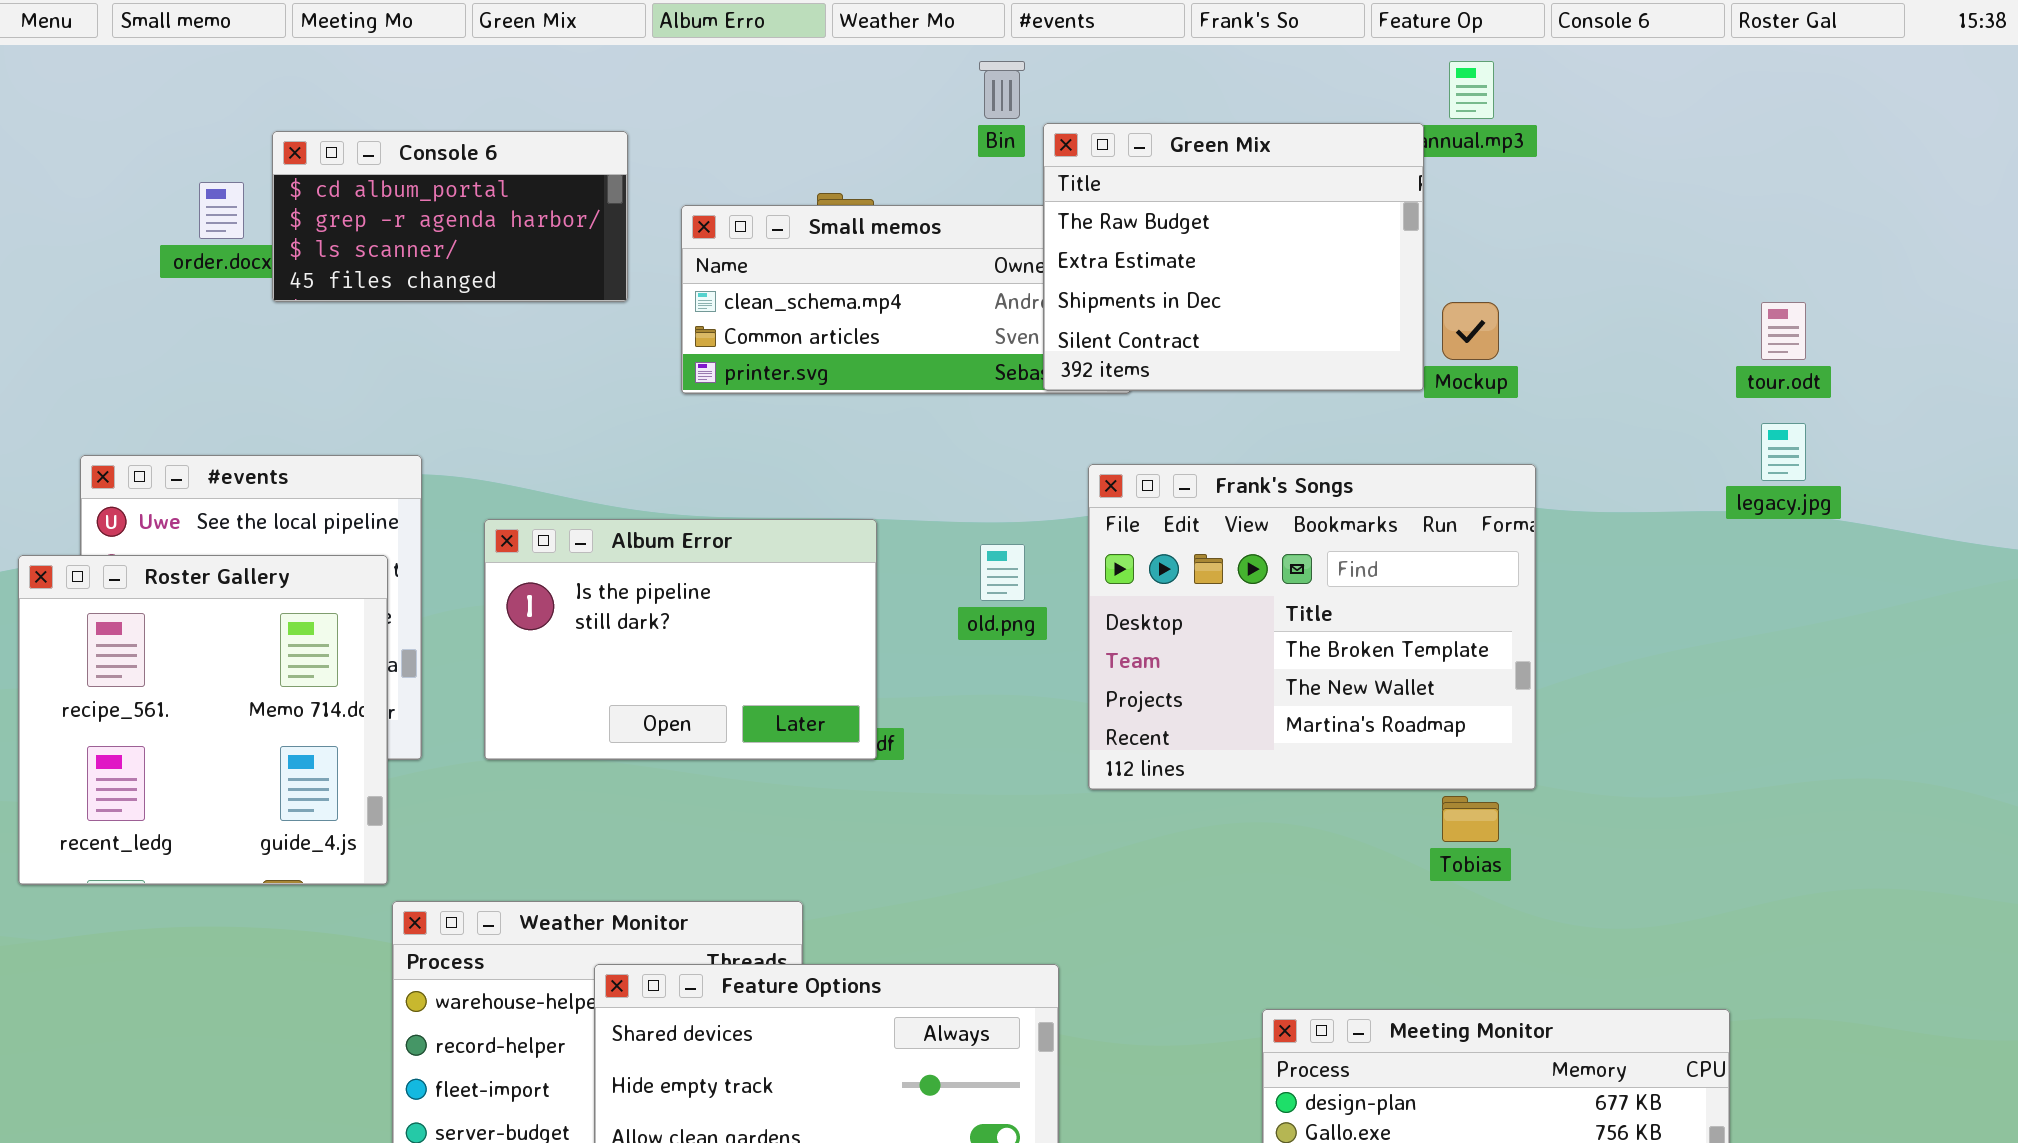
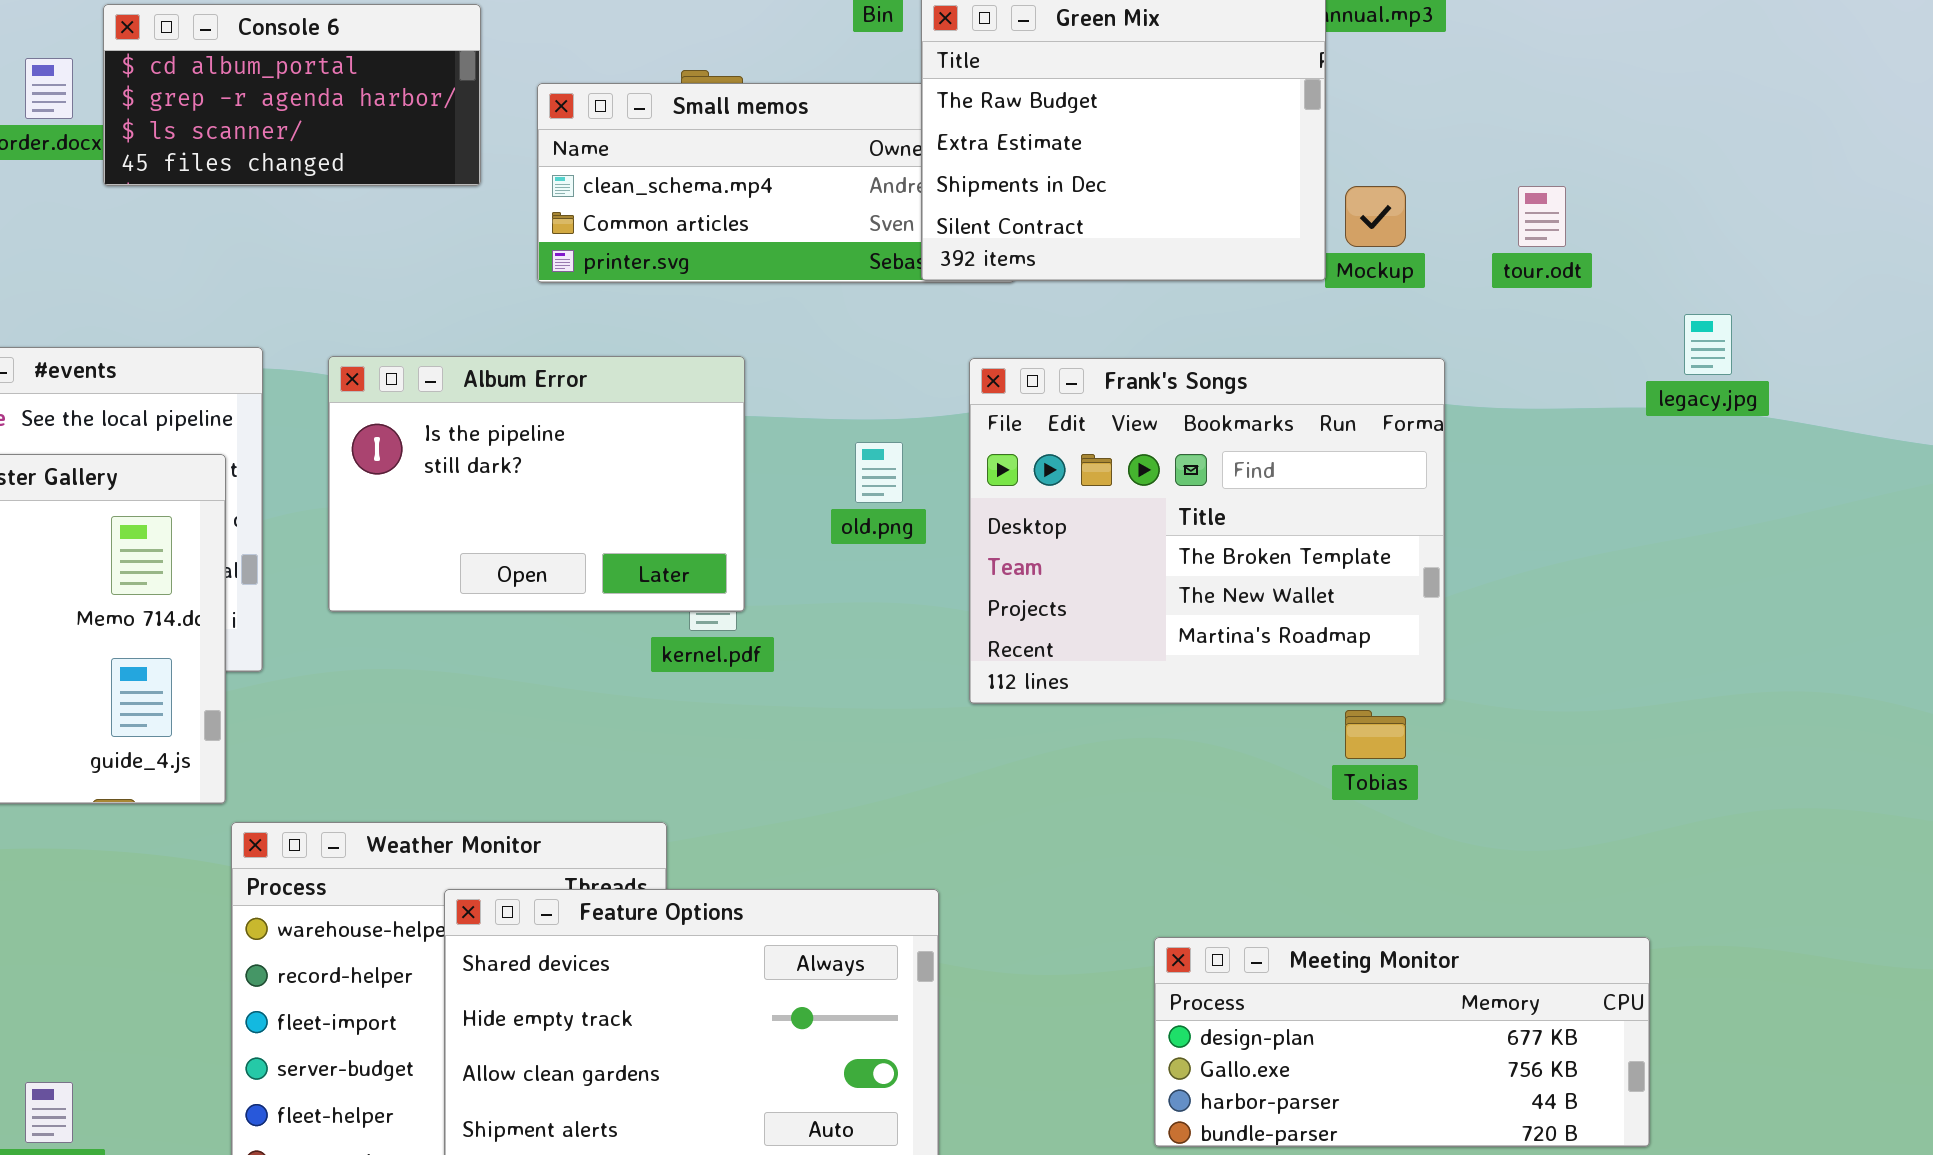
tour.odt: [1761,302,1806,360] -> [1518,186,1566,247], moved
Album Error: [484,519,877,760] -> [328,356,745,612], moved

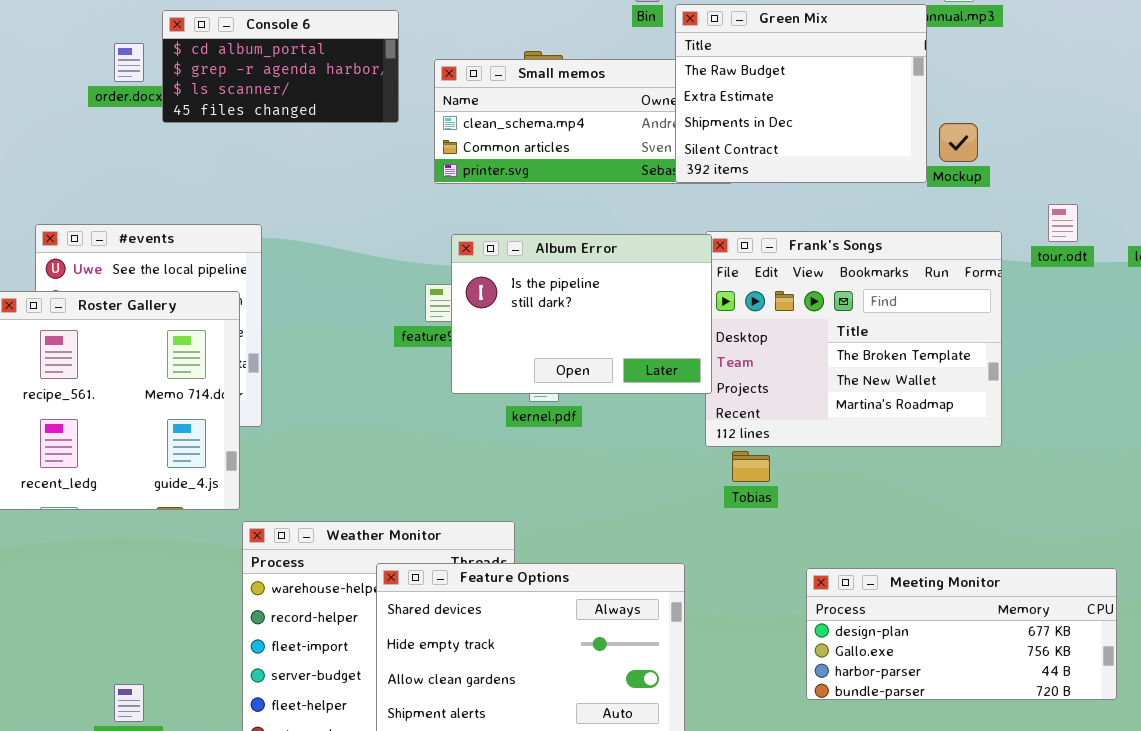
tour.odt: [1518,186,1566,247] -> [1048,204,1078,242], moved
Album Error: [328,356,745,612] -> [451,234,712,394], moved
Tobias: [1345,710,1406,759] -> [732,451,770,482], moved
Meeting Monitor: [1154,937,1650,1147] -> [806,568,1117,700], moved

